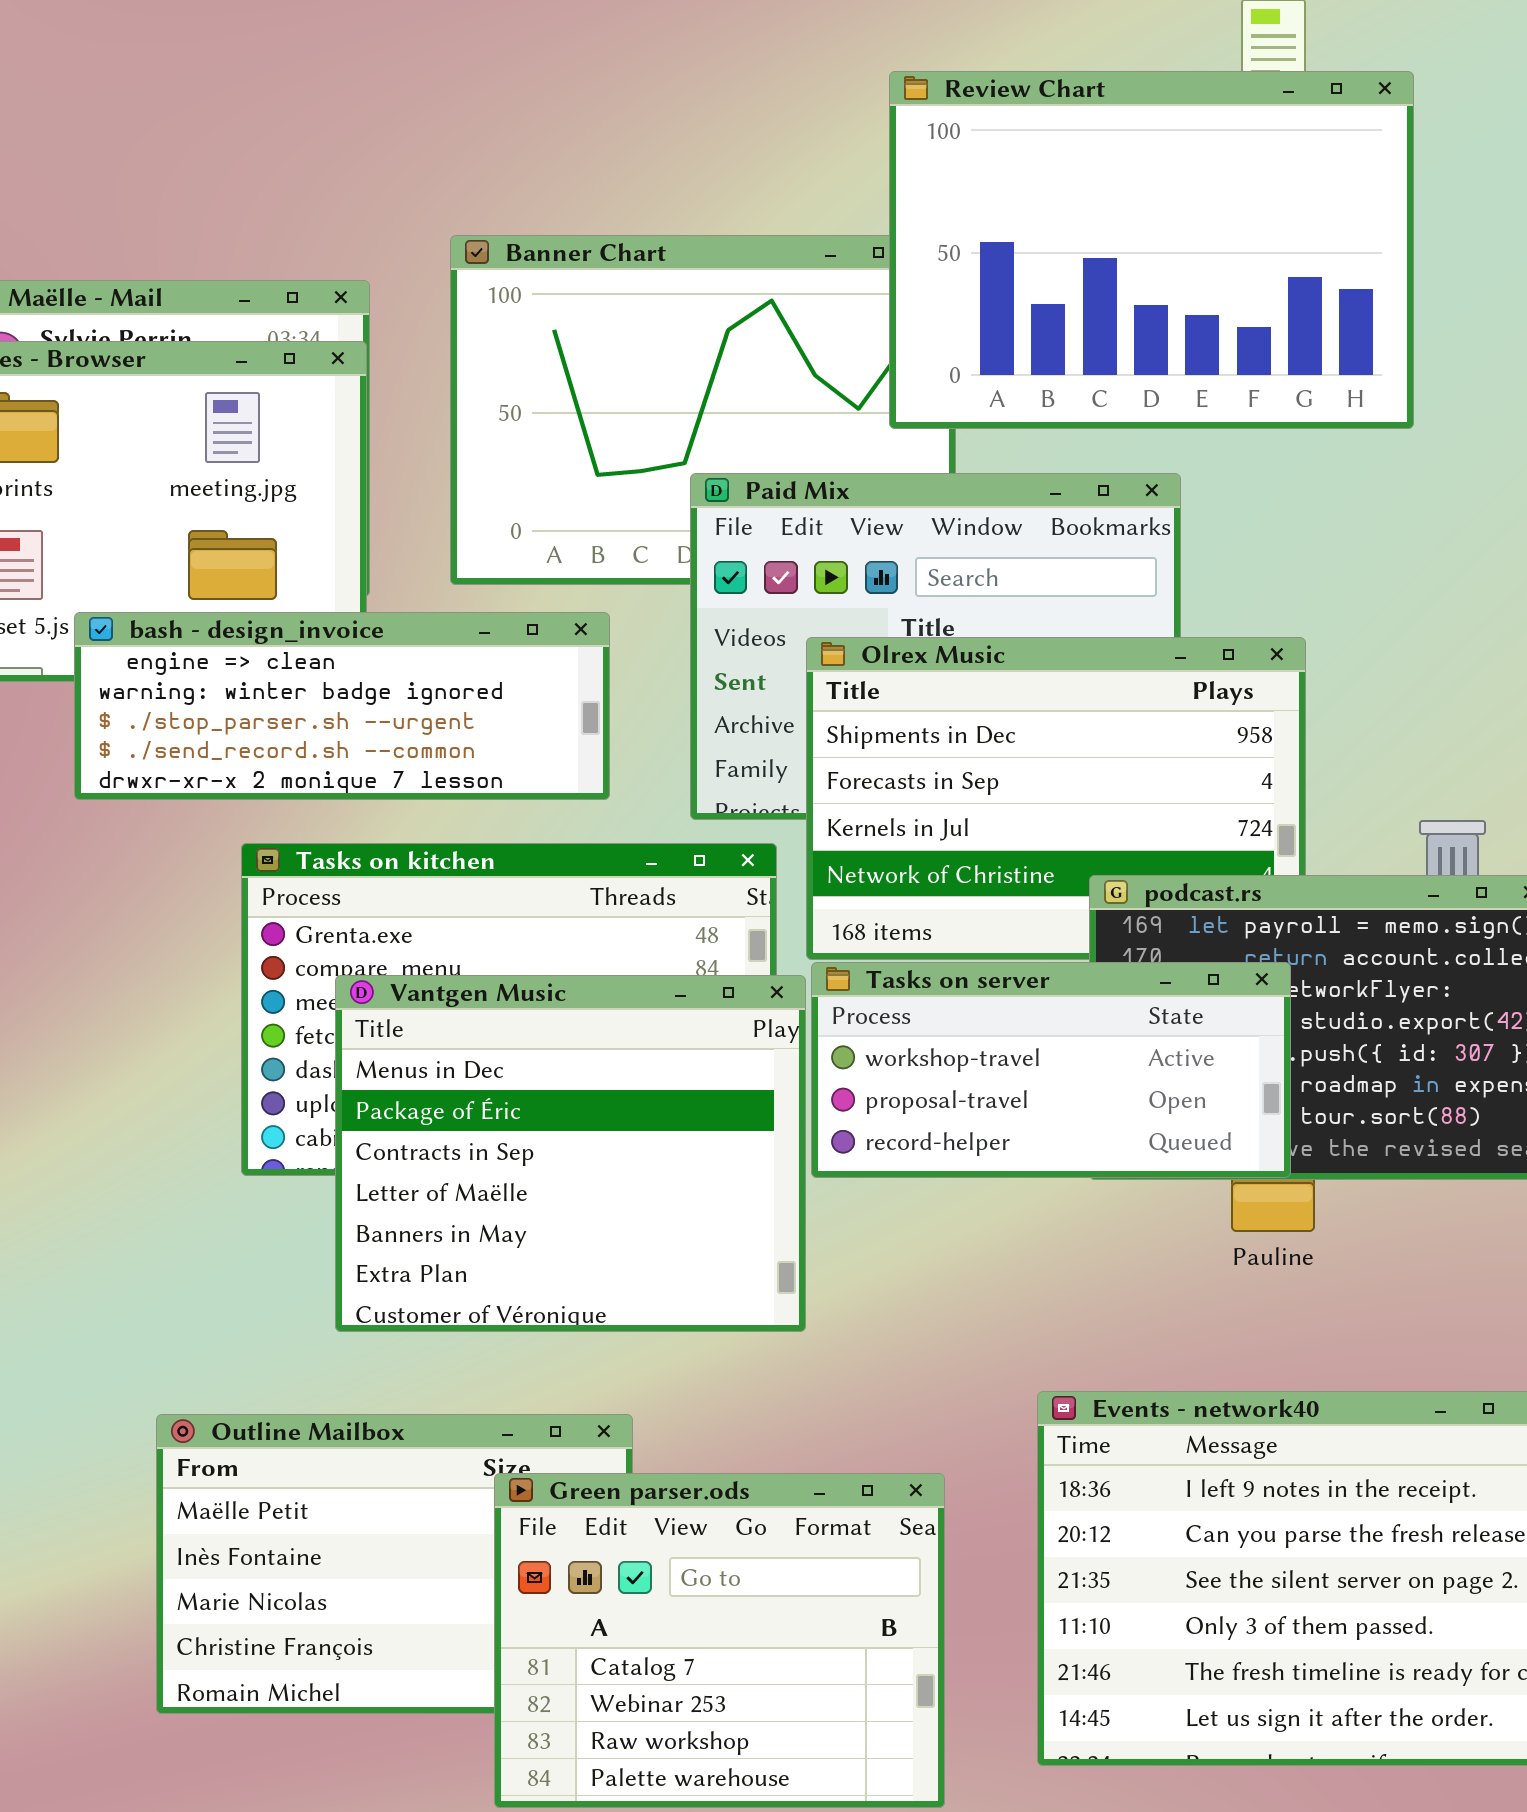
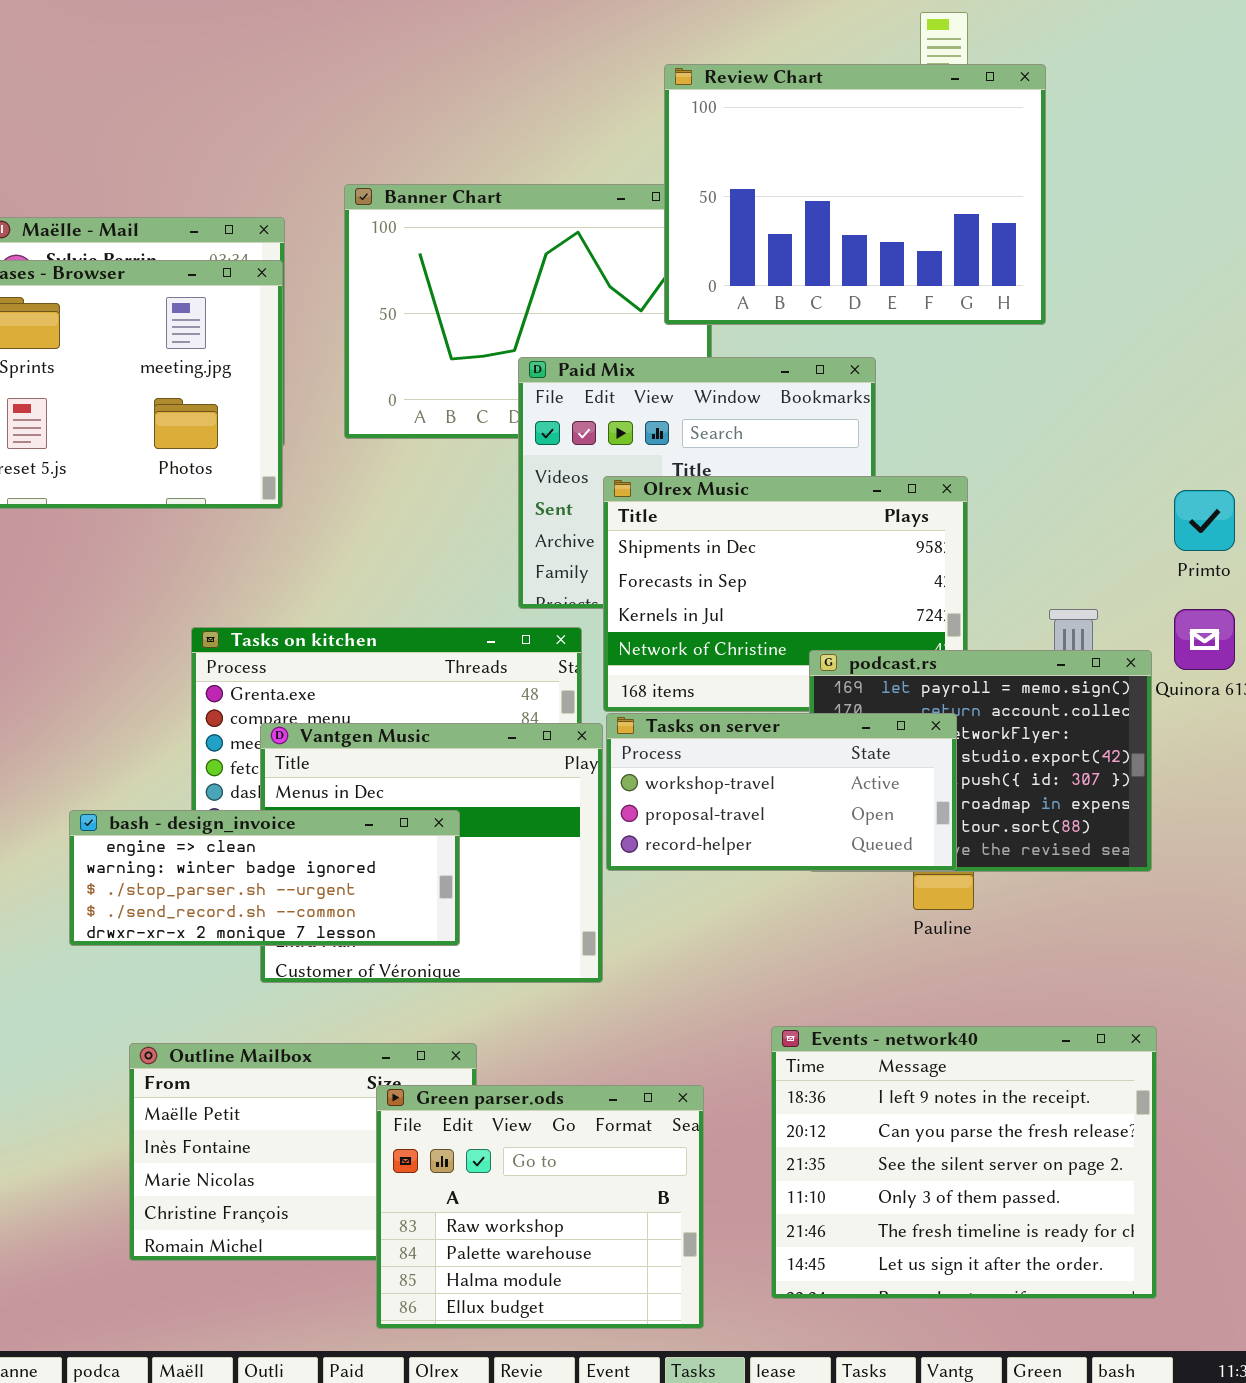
bash - design_invoice: [74,612,610,800] -> [69,810,460,946], moved
Green parser.ods: [494,1473,945,1808] -> [376,1085,704,1329], scrolled down 2 rows

